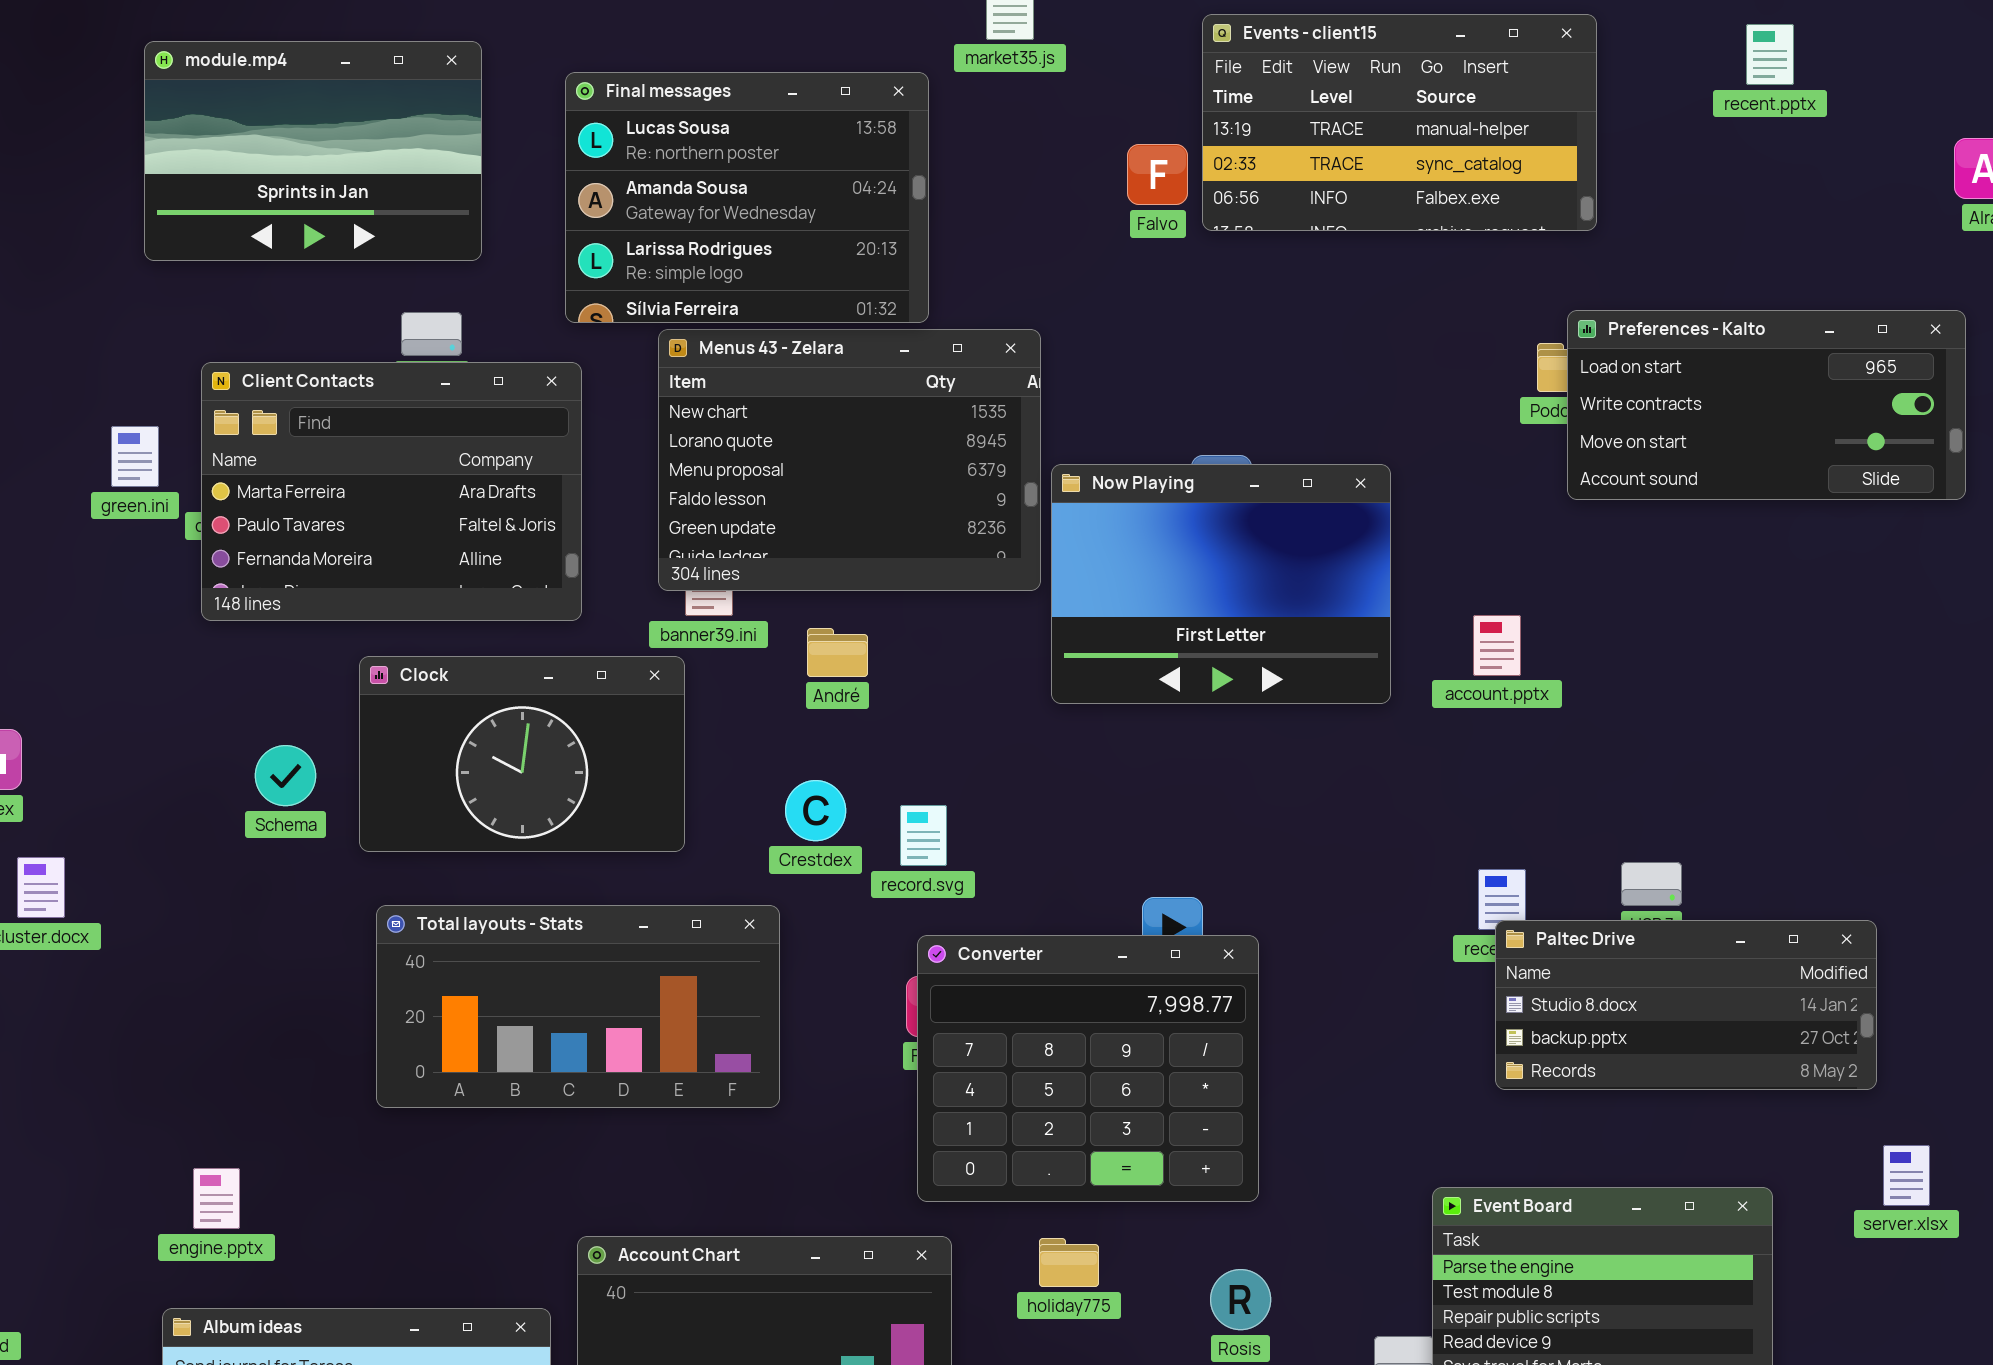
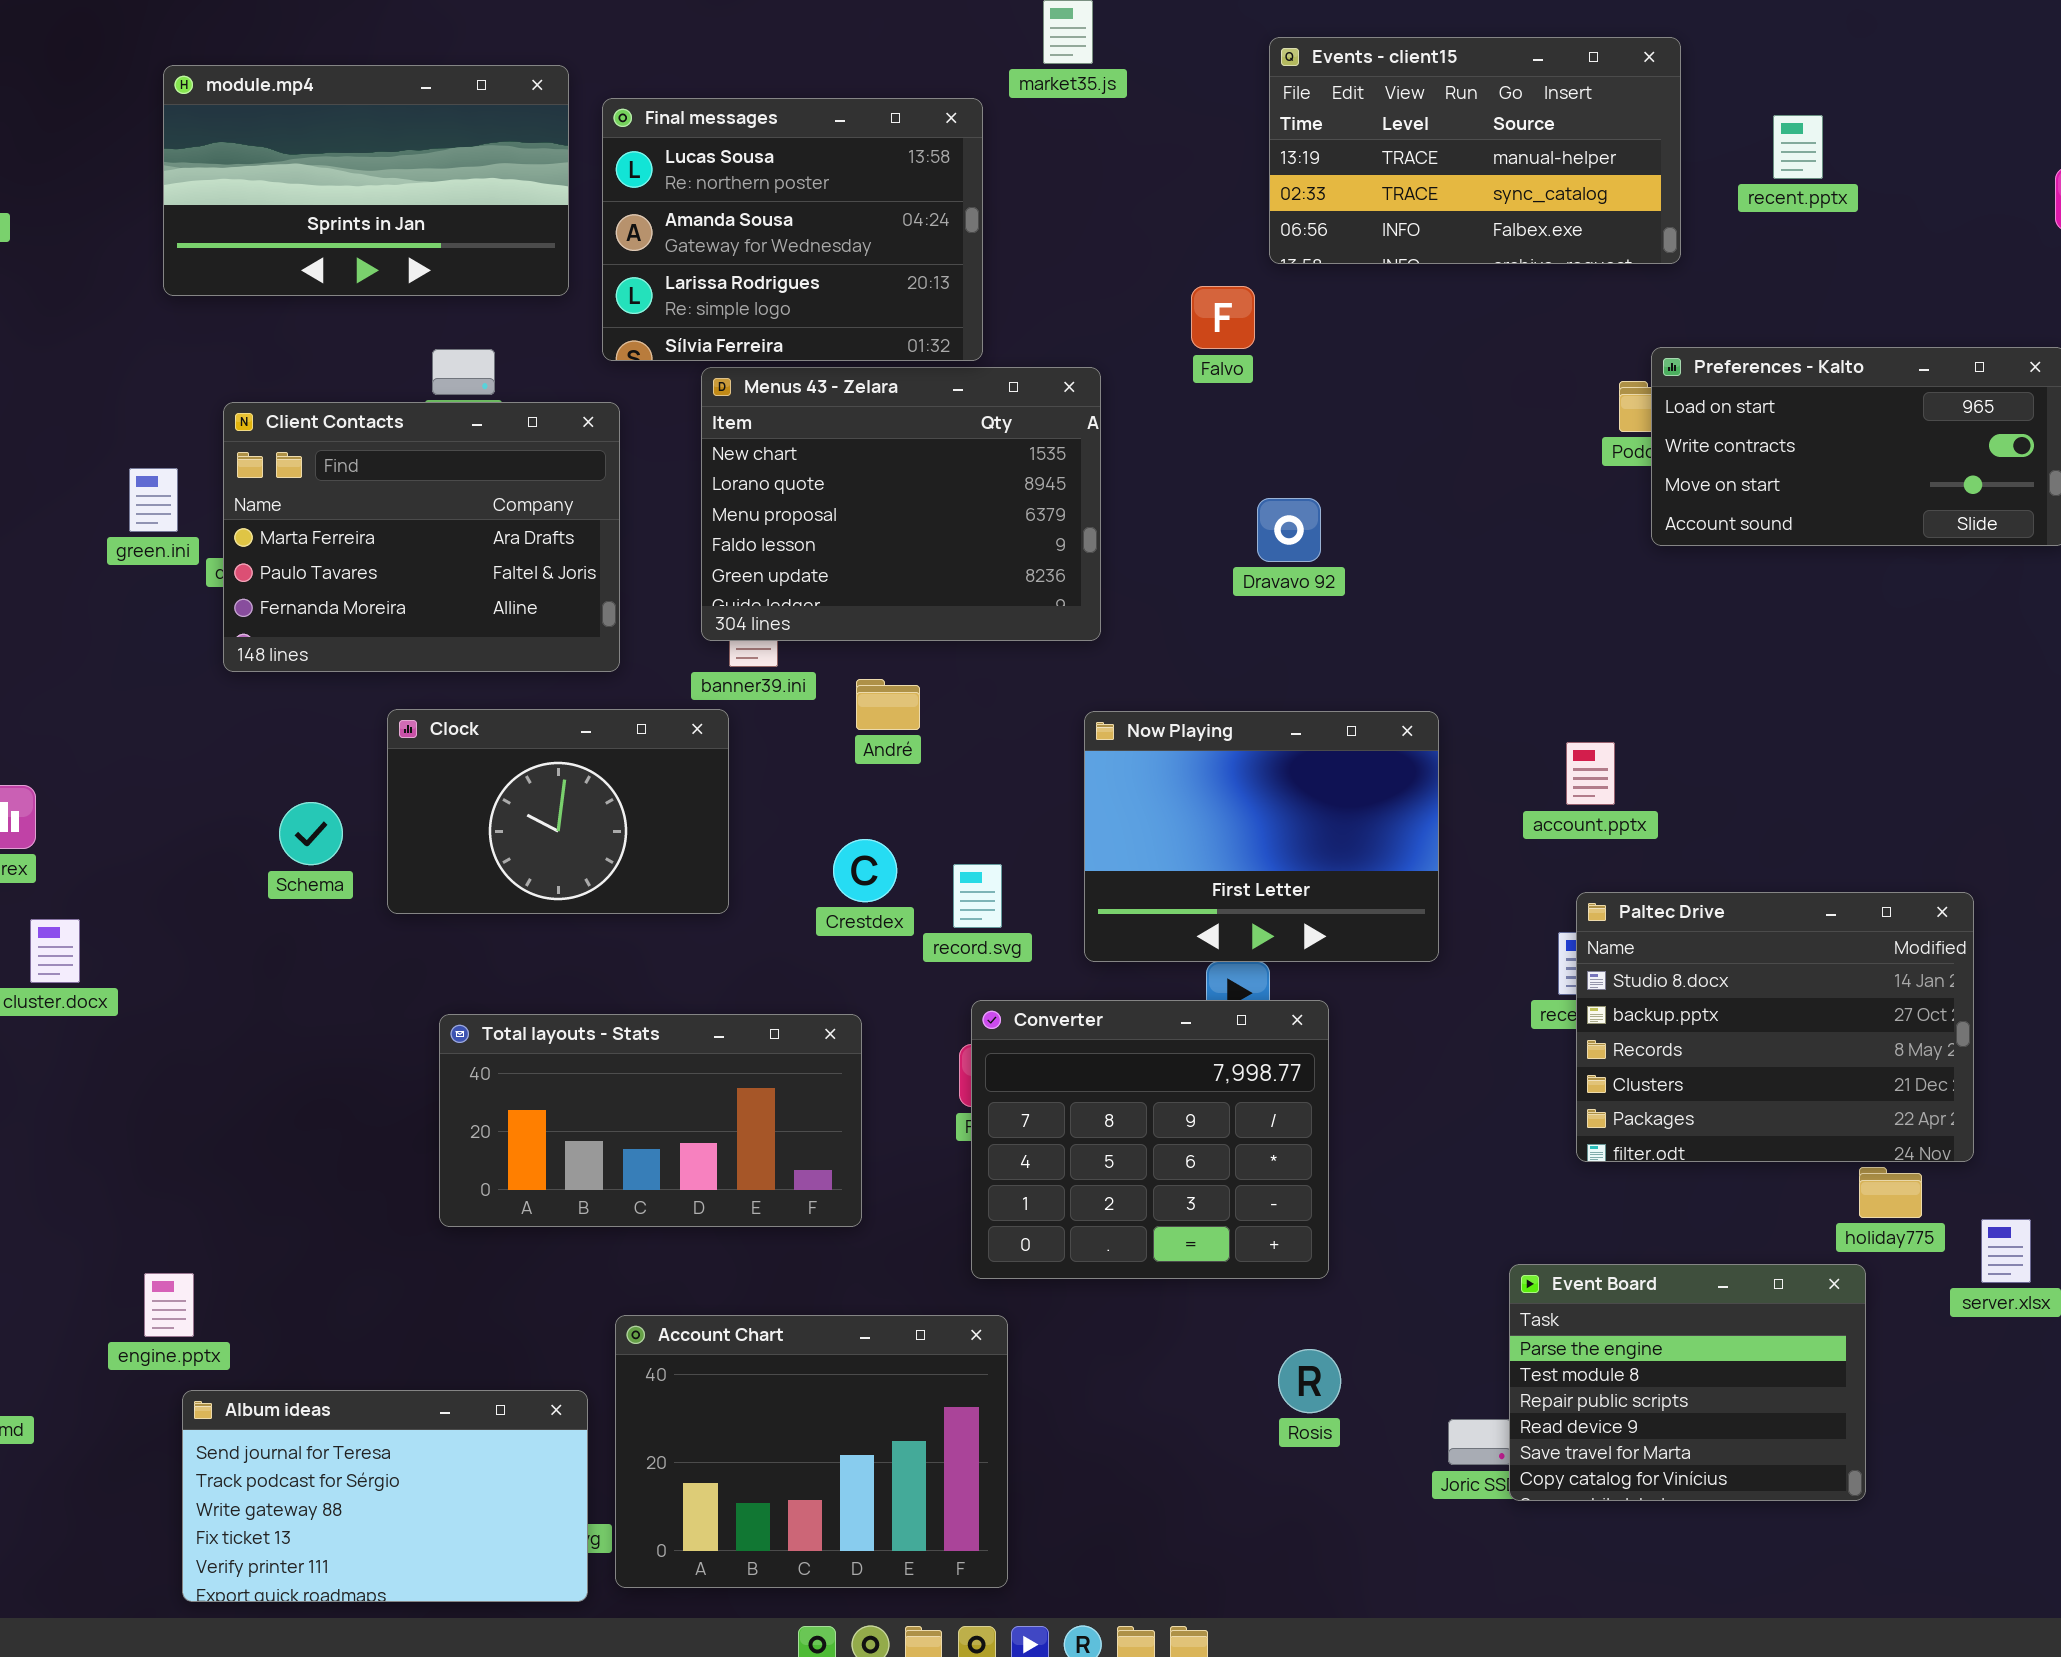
recent.pptx: [1746,24,1794,85] -> [1773,115,1823,179], moved
module.mp4: [144,41,482,261] -> [163,65,569,296], resized
Falvo: [1127,144,1188,205] -> [1191,286,1255,349], moved
Now Playing: [1051,464,1391,704] -> [1084,711,1439,962], moved
account.pptx: [1473,615,1521,676] -> [1566,742,1615,805], moved
Total layouts - Stats: [376,905,780,1108] -> [439,1014,862,1227], moved
Paltec Drive: [1495,920,1877,1090] -> [1576,892,1974,1162], resized
engine.pptx: [193,1168,240,1229] -> [144,1273,194,1337], moved
holiday775: [1039,1238,1099,1287] -> [1859,1167,1922,1218], moved

